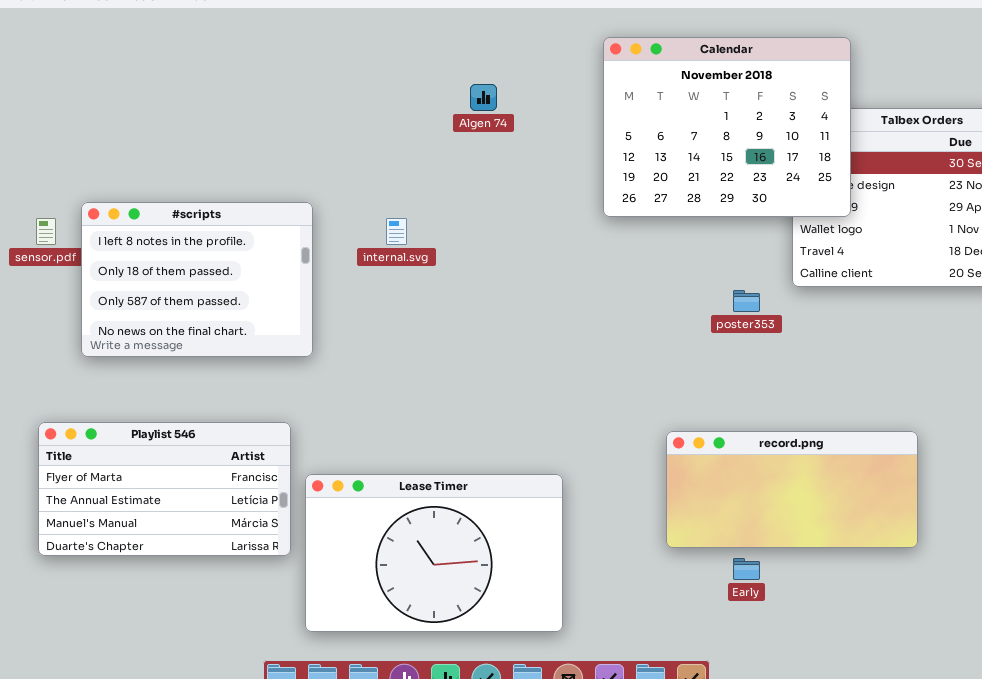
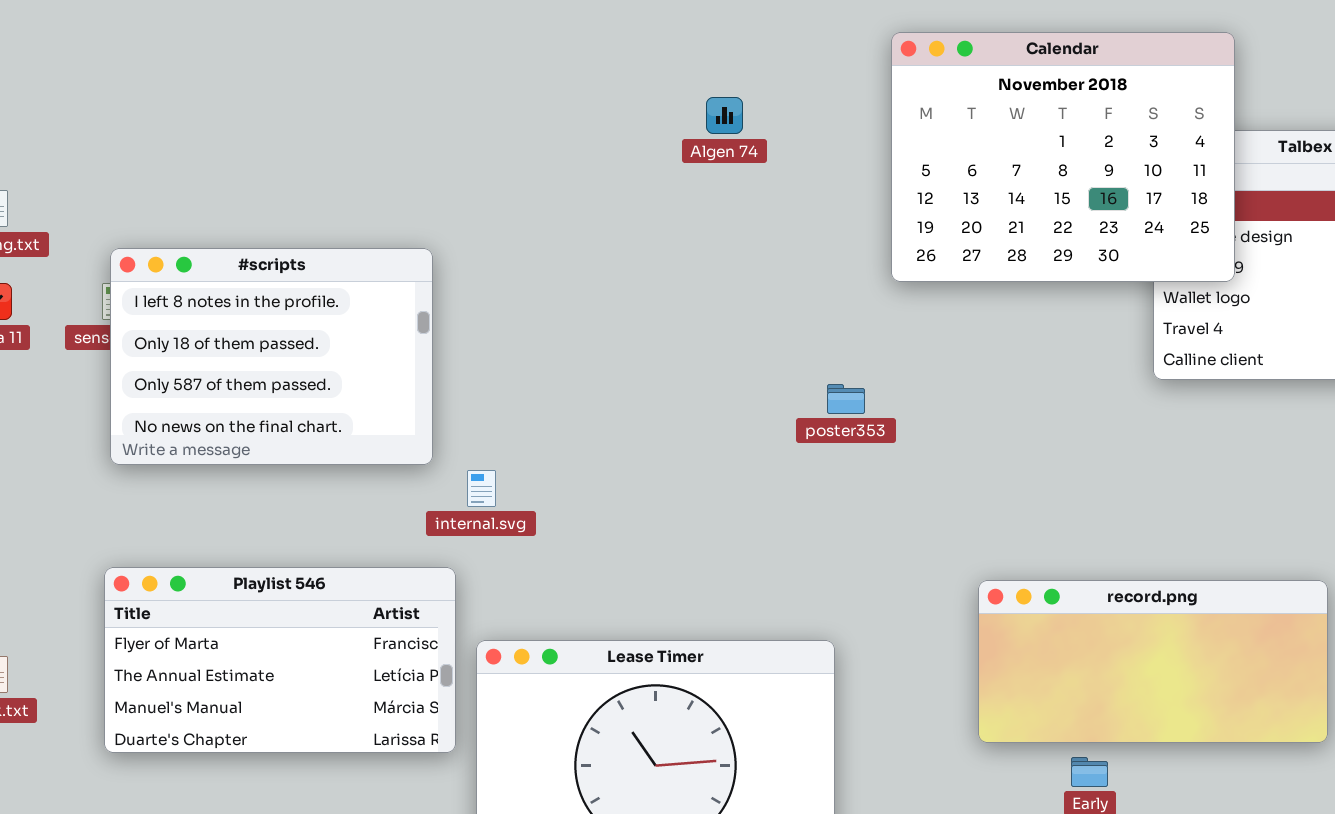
#scripts: [81,202,313,357] -> [110,248,433,465], moved
internal.svg: [386,218,407,245] -> [467,470,496,507], moved
poster353: [733,290,760,312] -> [827,384,865,414], moved

